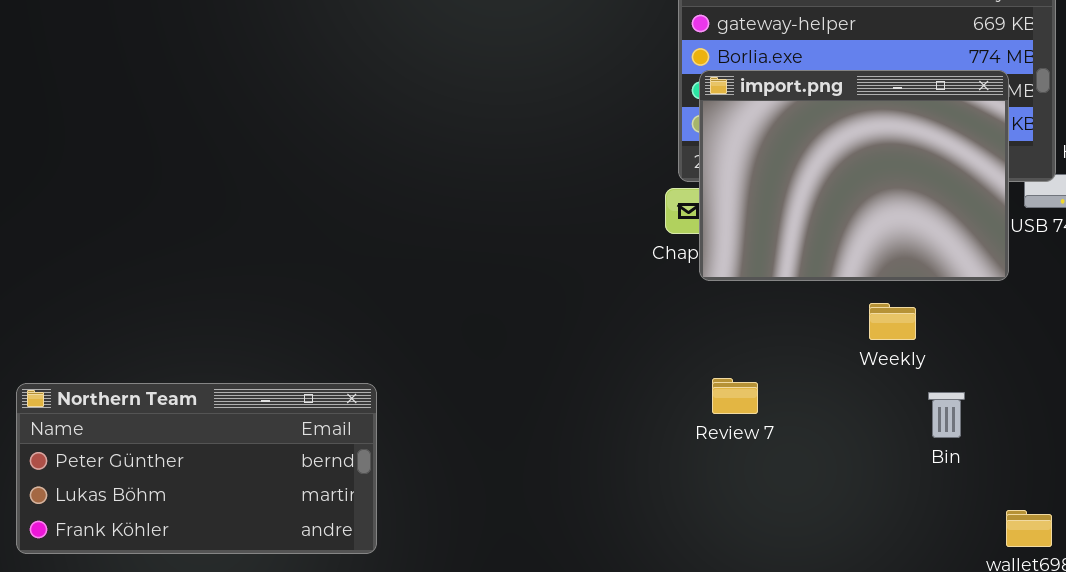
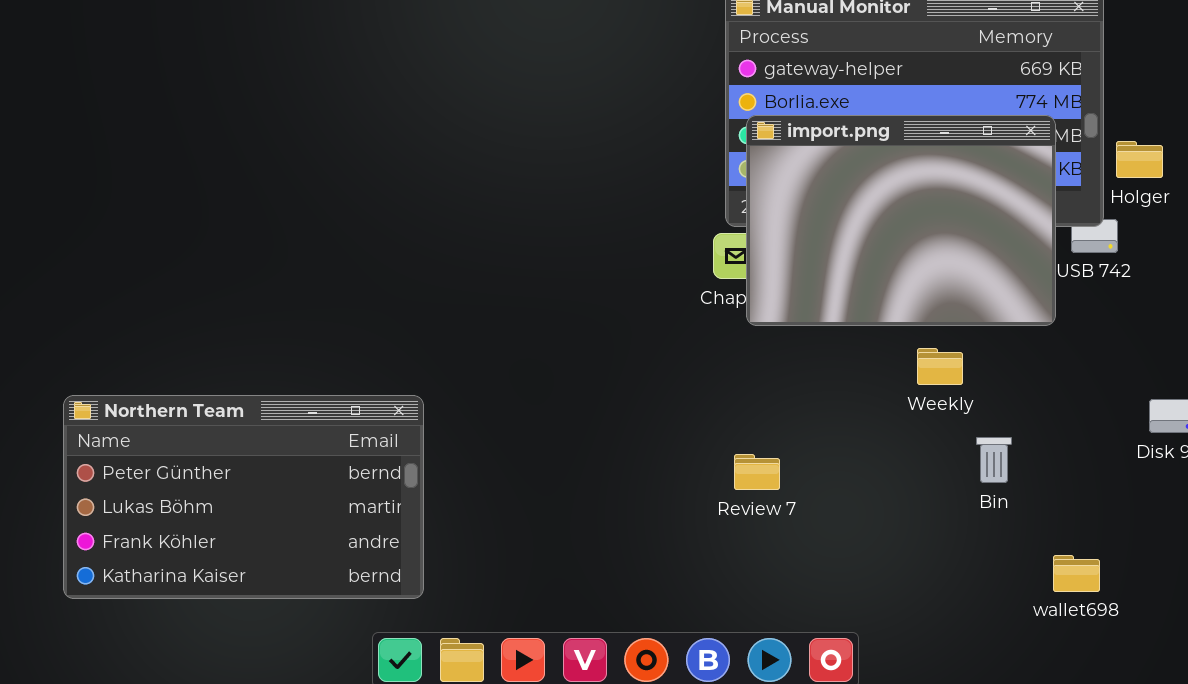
Review 7: [712,378,758,414] -> [734,454,780,490], moved
Northern Team: [16,383,377,554] -> [63,395,424,599], resized

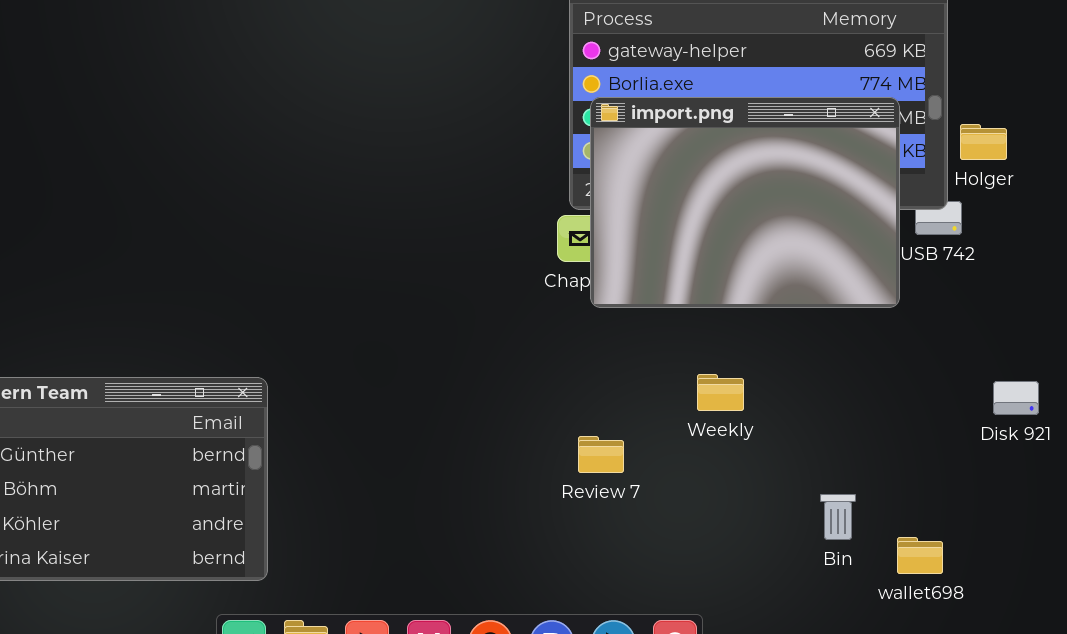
Weekly: [917,348,963,385] -> [697,374,744,411], moved
Bin: [976,437,1012,483] -> [820,494,856,540], moved

